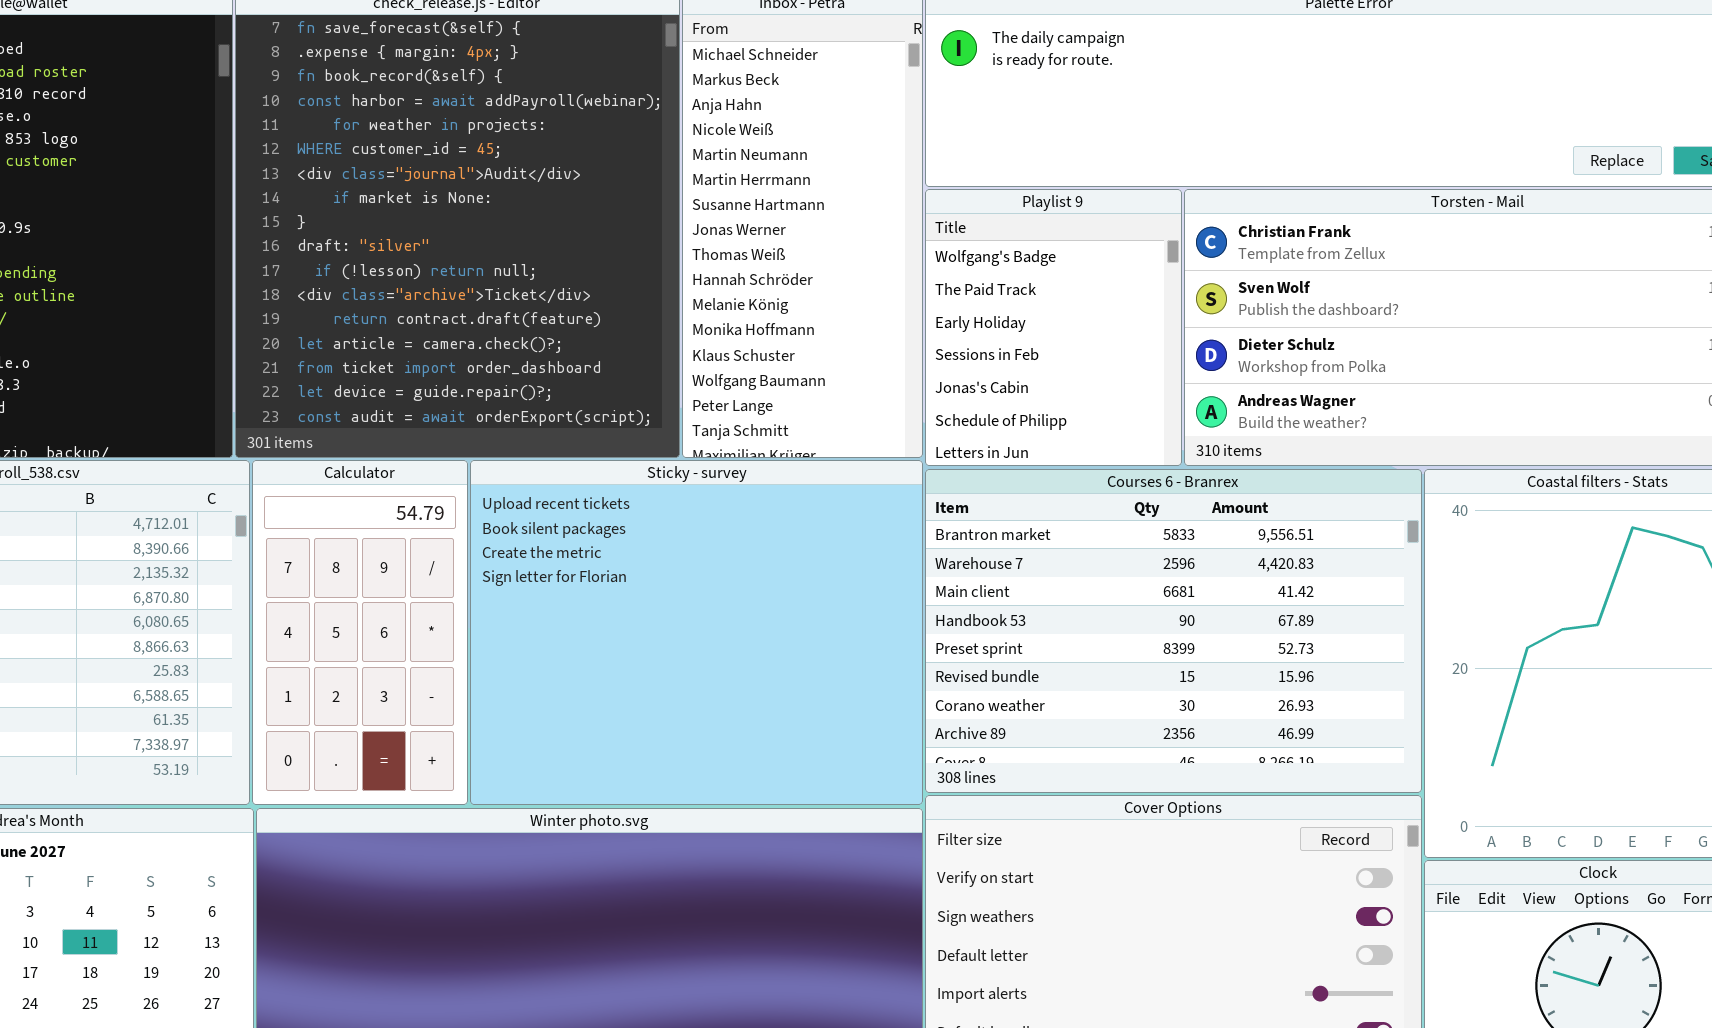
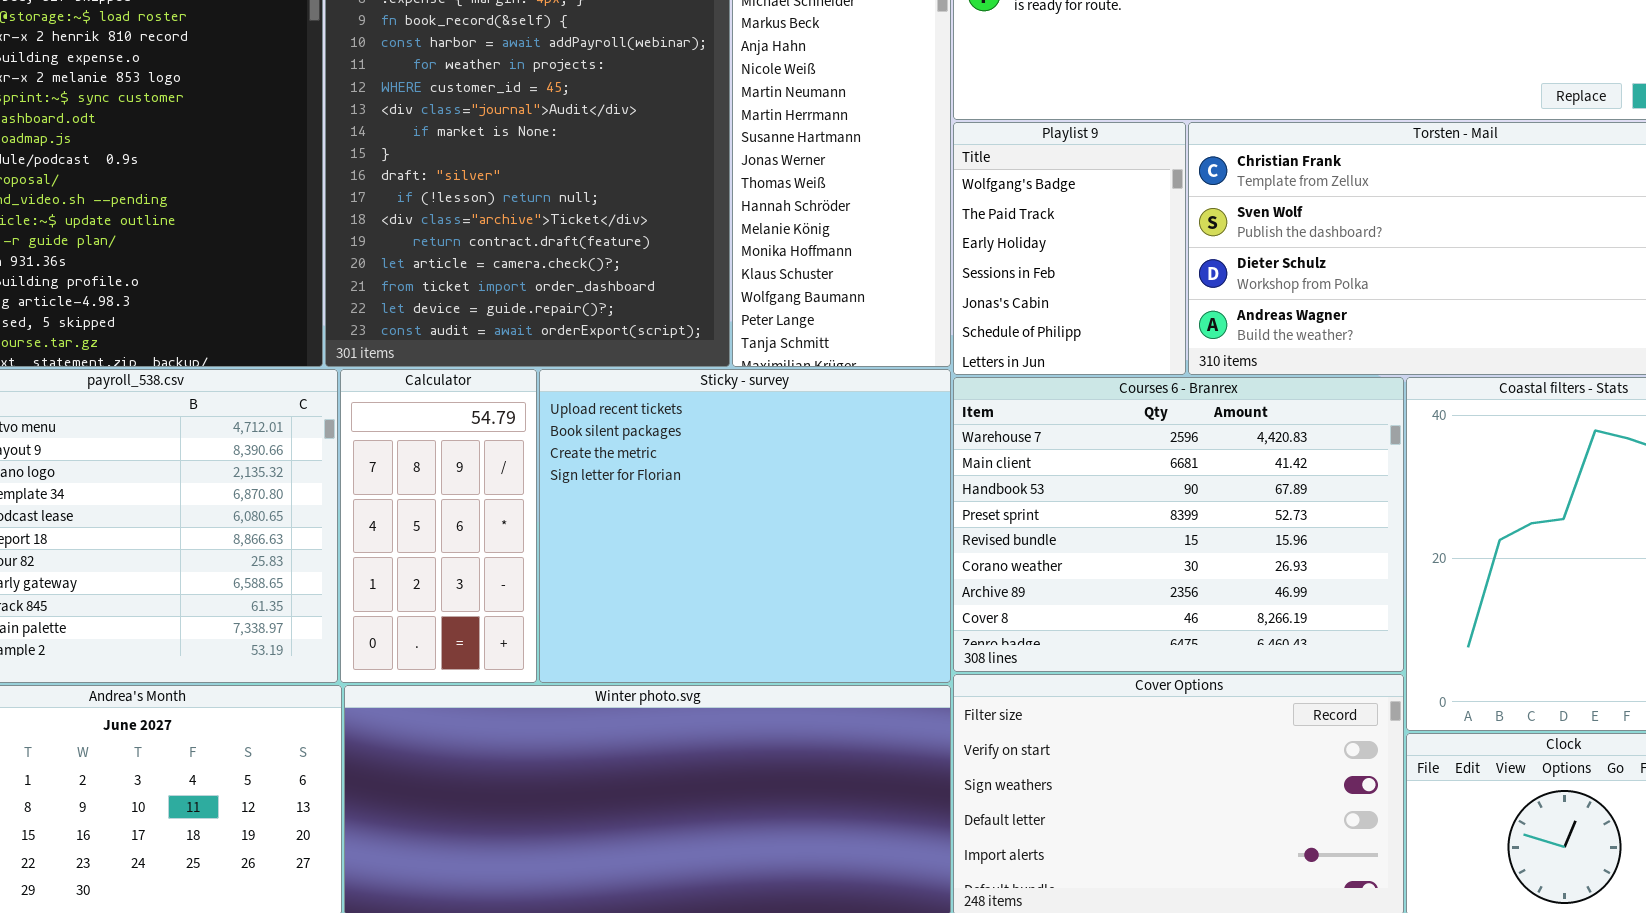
Courses 6 - Branrex: [925,469,1422,793] -> [953,377,1404,672], scrolled down 1 row

